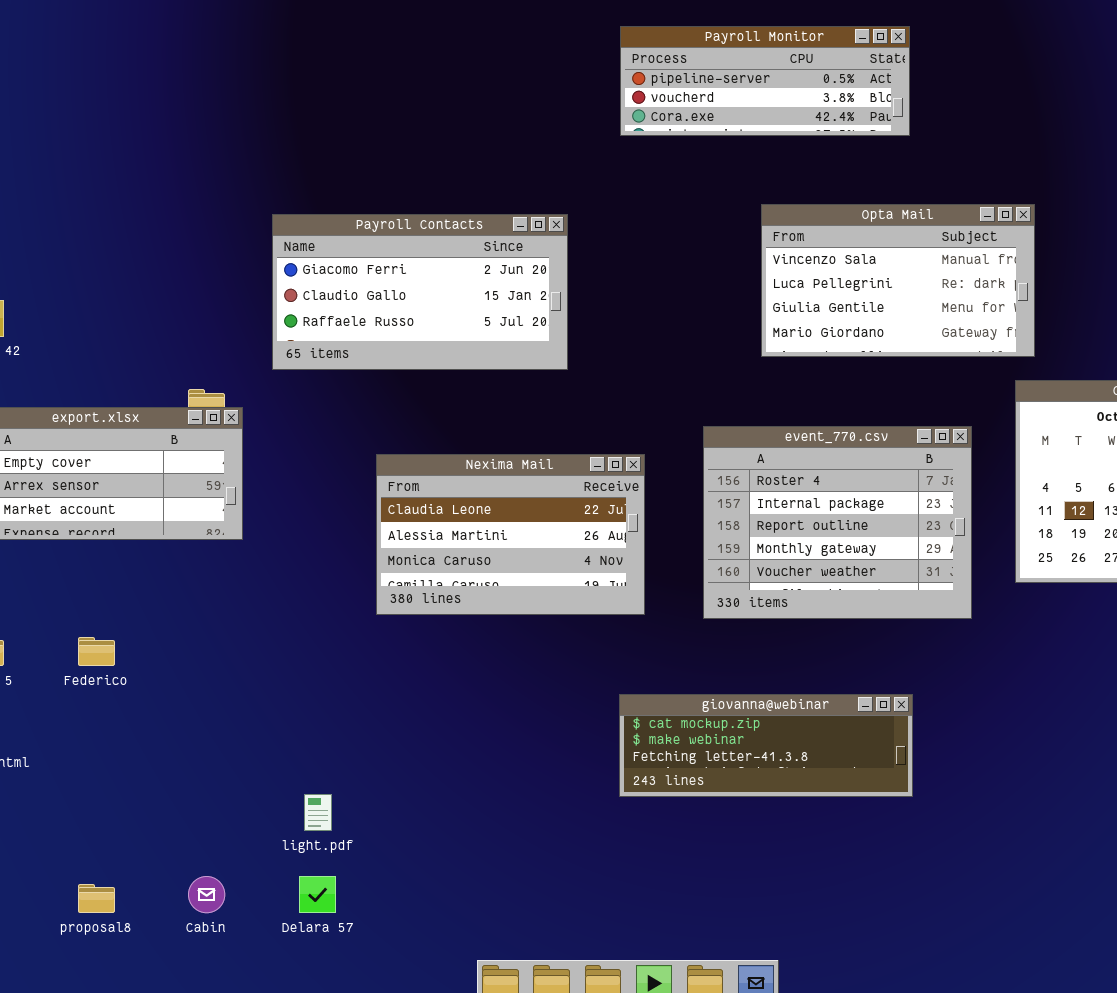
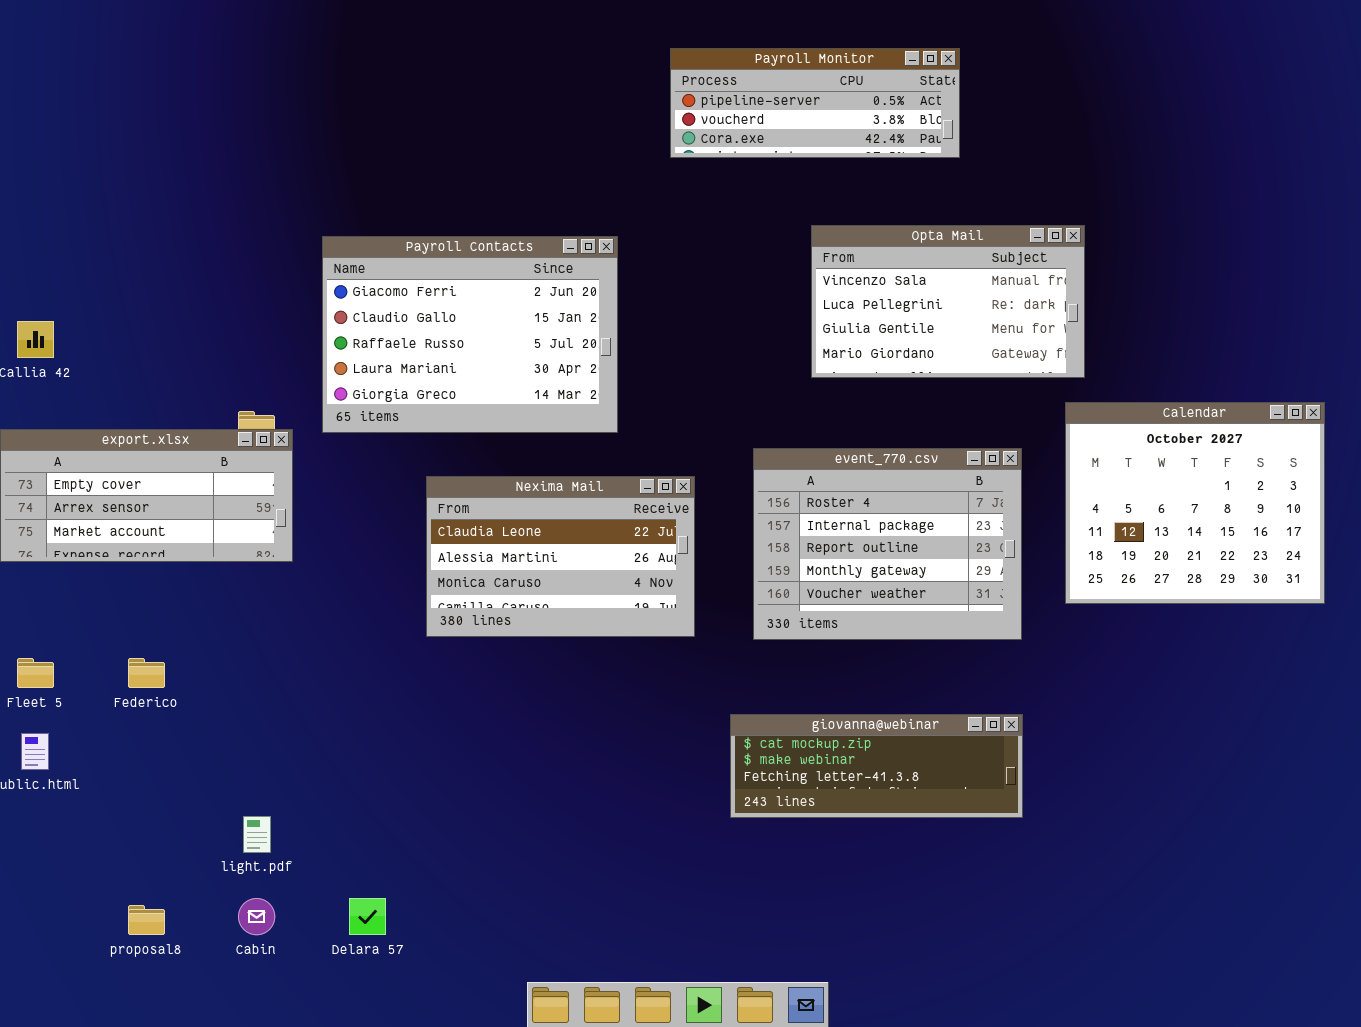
Payroll Contacts: [272,214,568,370] -> [322,236,618,433], resized
giovanna@webinar: [619,694,913,797] -> [730,714,1023,818], moved
light.pdf: [304,794,332,831] -> [243,816,271,853], moved

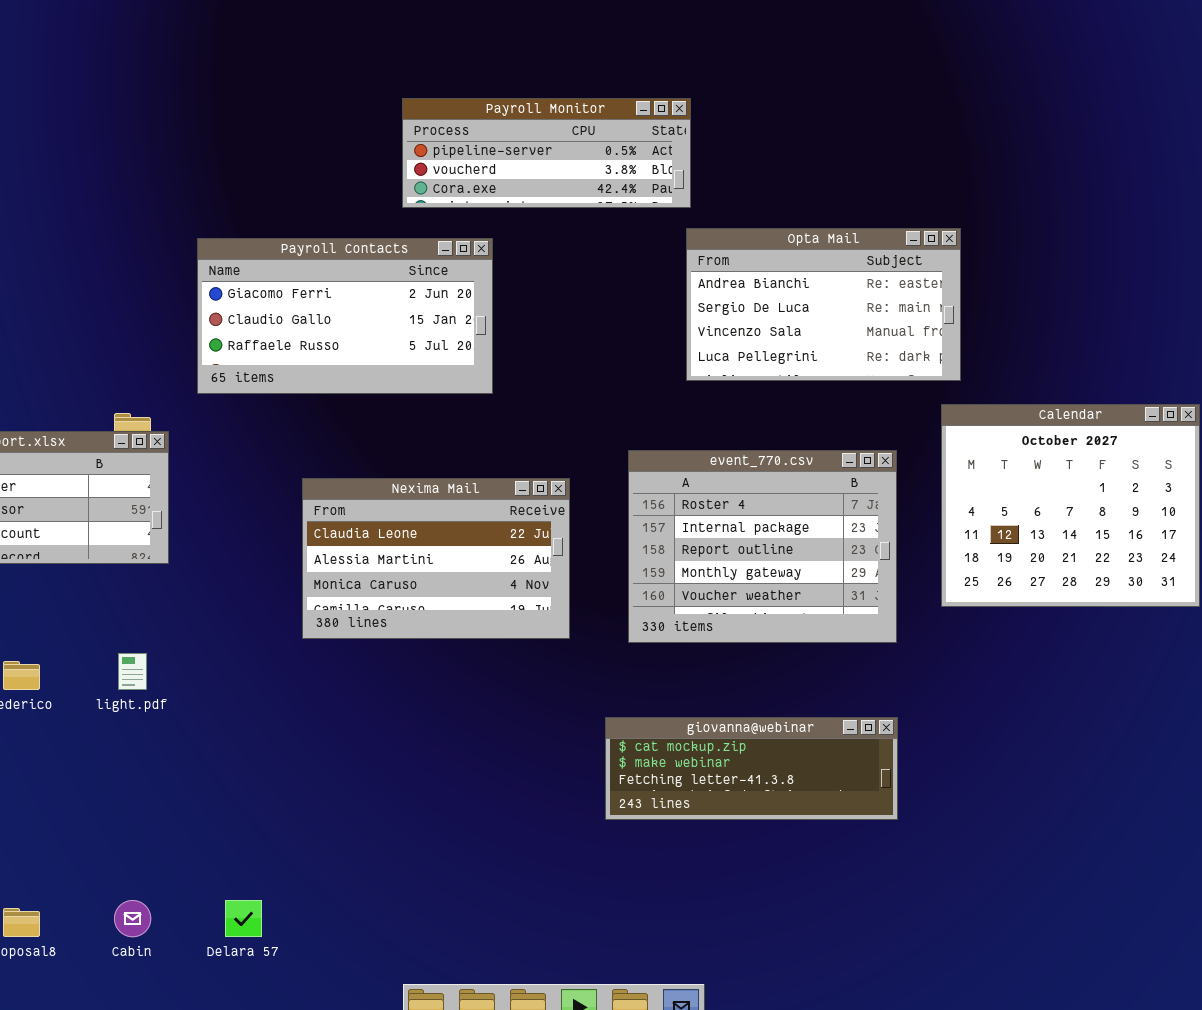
Payroll Monitor: [670,48,960,158] -> [402,98,691,208], moved
Opta Mail: [811,225,1085,378] -> [686,228,961,381], scrolled up 2 rows
Payroll Contacts: [322,236,618,433] -> [197,238,493,394], resized
light.pdf: [243,816,271,853] -> [118,653,147,690], moved

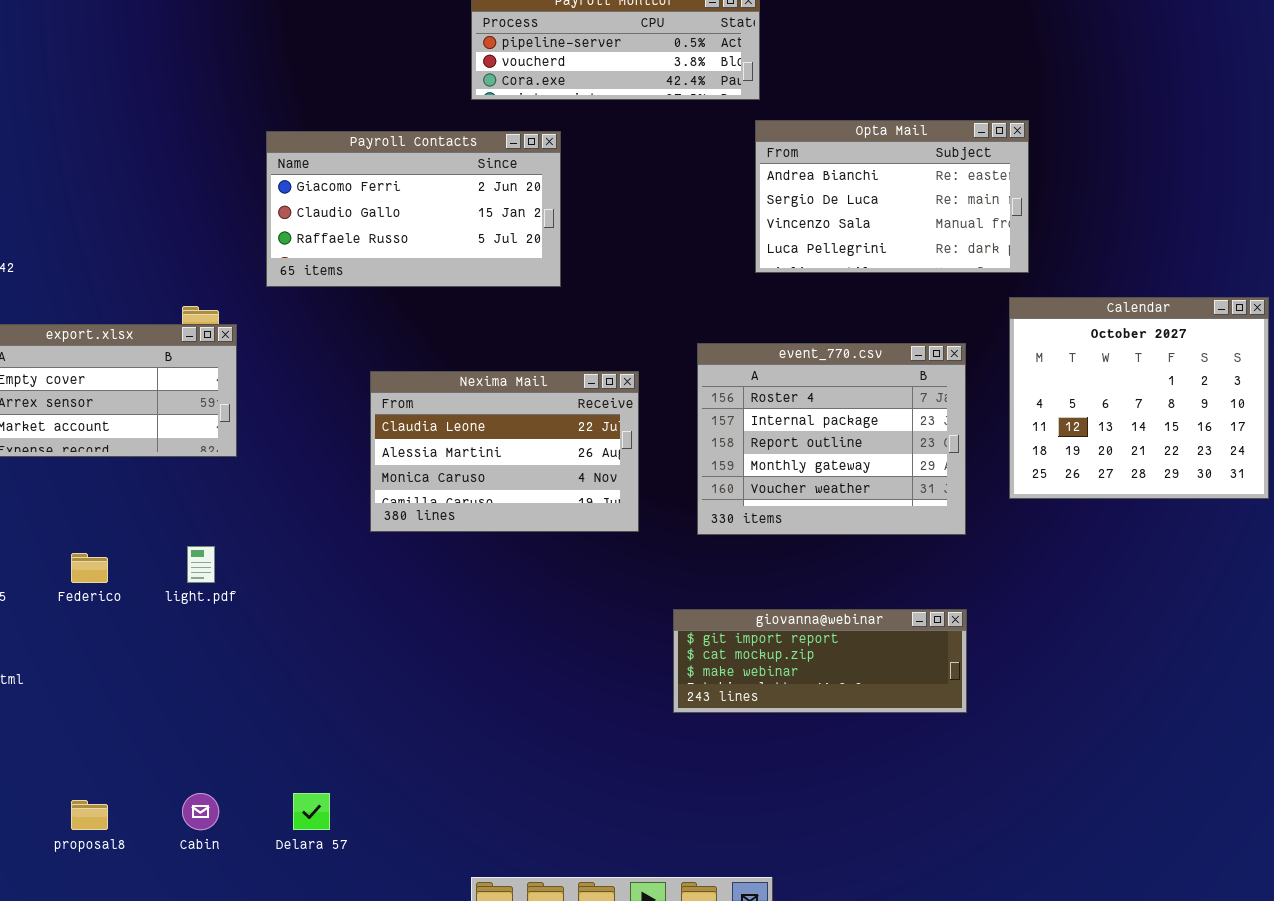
giovanna@webinar: [605,717,898,820] -> [673,609,967,713], scrolled up 1 row

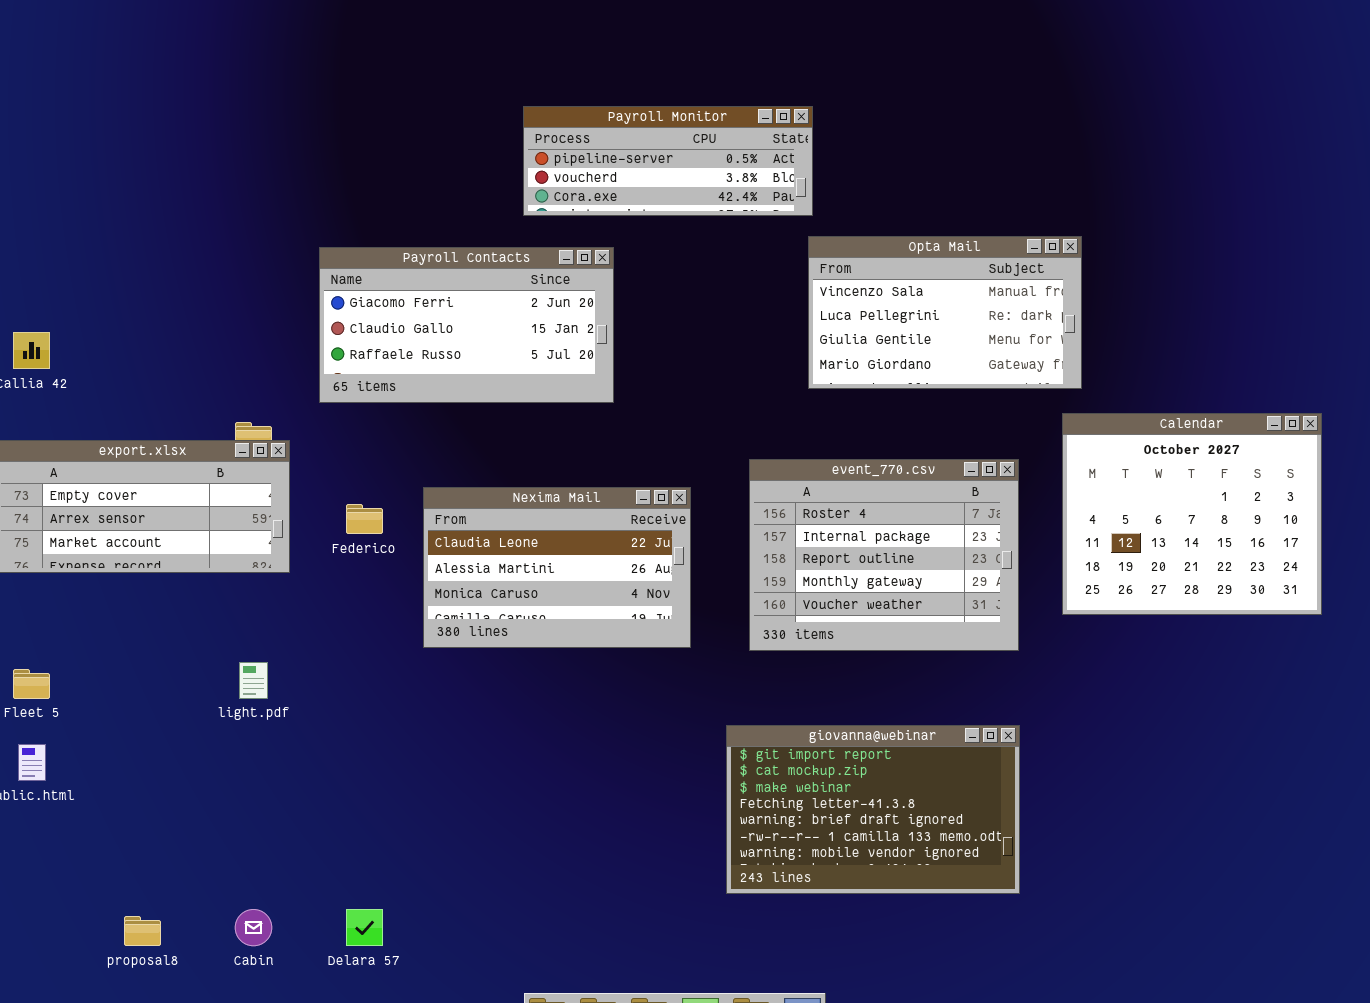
Opta Mail: [755,120,1029,273] -> [808,236,1082,389], scrolled down 2 rows
Federico: [71,553,108,583] -> [346,504,383,534], moved
giovanna@webinar: [673,609,967,713] -> [726,725,1020,894], resized

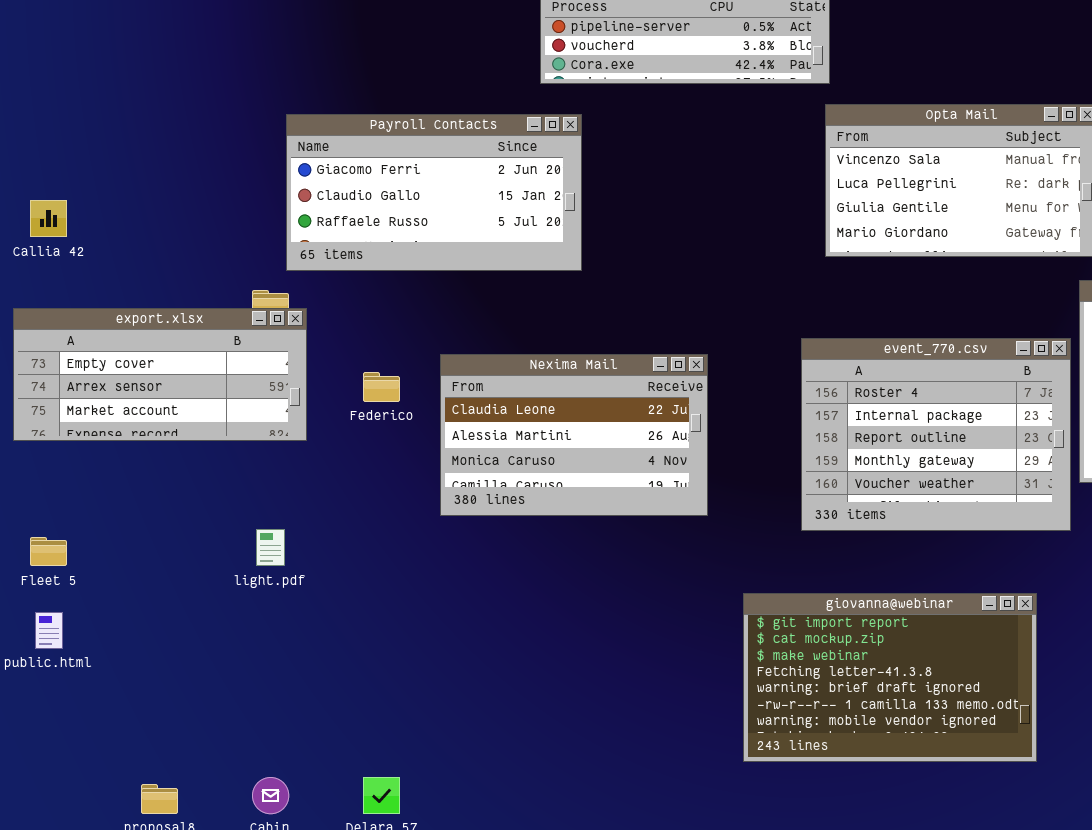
Payroll Contacts: [319,247,614,403] -> [286,114,582,271], moved
event_770.csv: [749,459,1019,651] -> [801,338,1071,531], moved

